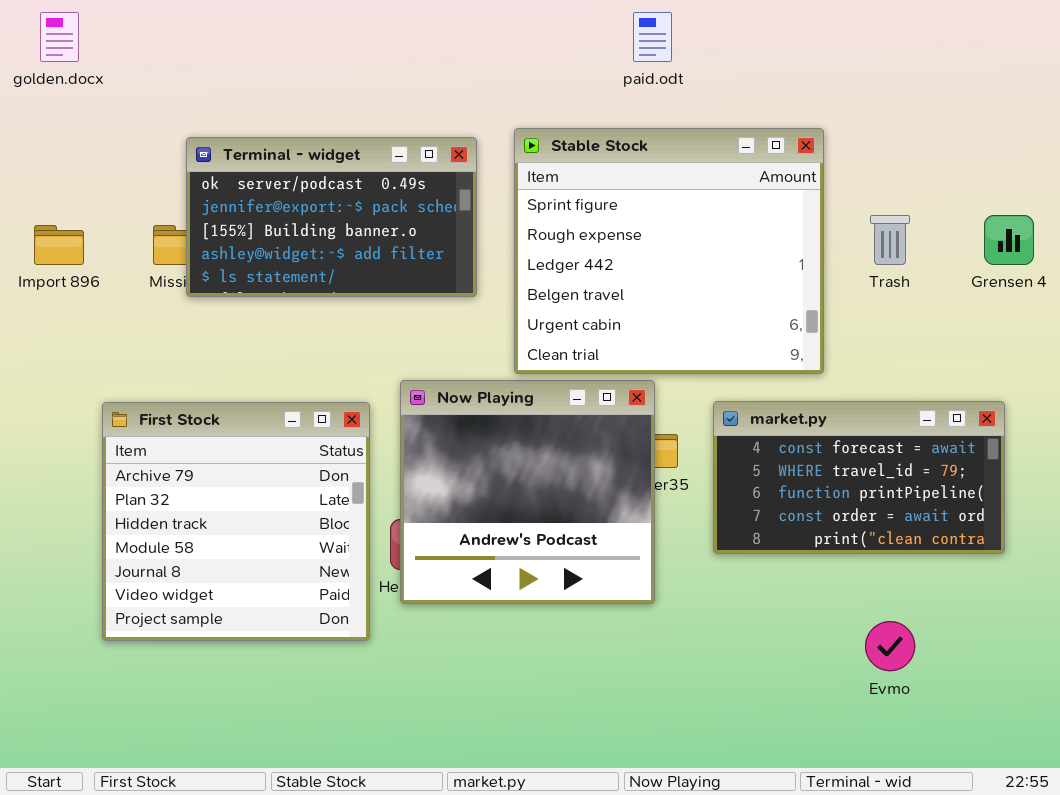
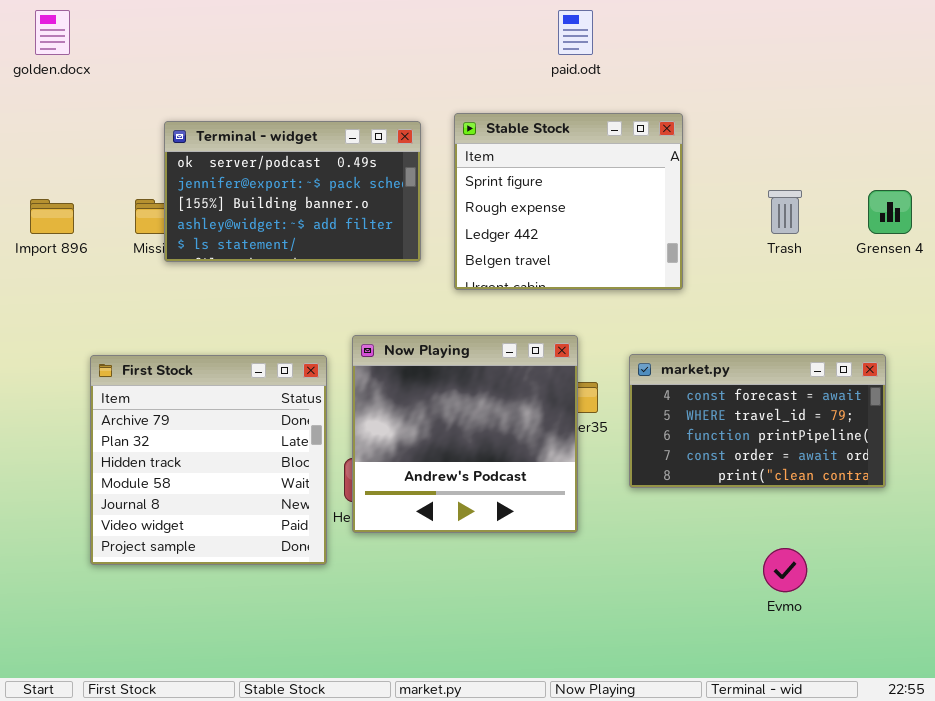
Stable Stock: [514,128,824,374] -> [454,113,683,290], resized

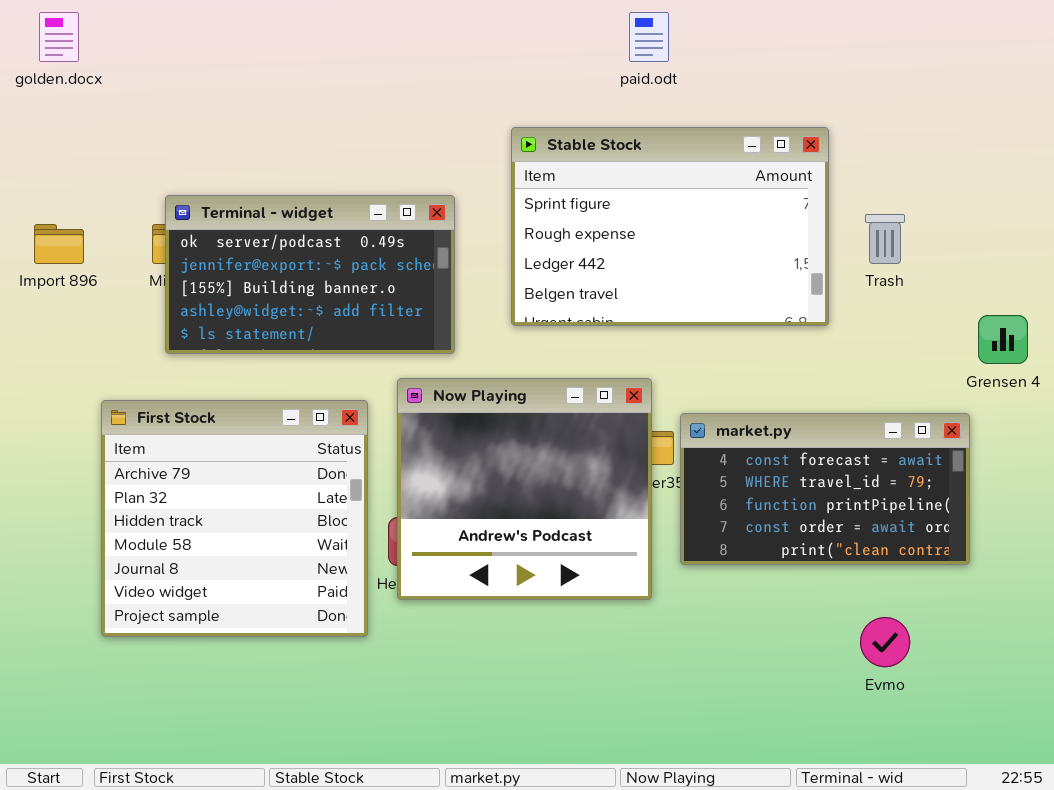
Stable Stock: [454,113,683,290] -> [511,127,829,326], resized
Terminal - widget: [164,121,421,262] -> [165,195,455,354], moved
Grensen 4: [868,190,912,234] -> [978,315,1028,364], moved
market.py: [629,354,886,488] -> [680,413,970,565], moved

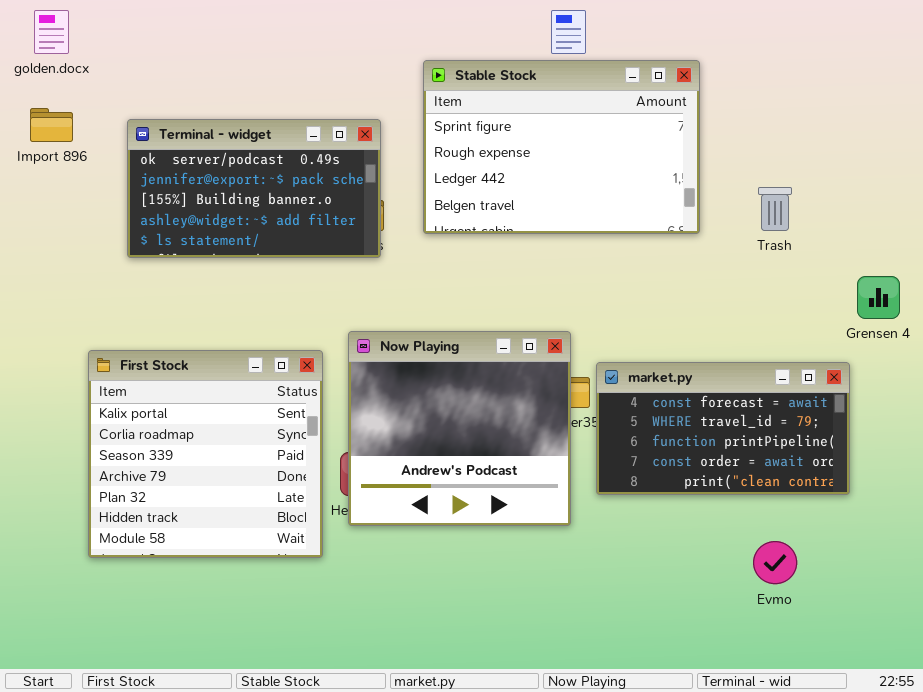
Stable Stock: [511,127,829,326] -> [423,60,700,234], moved
Terminal - widget: [165,195,455,354] -> [127,119,381,258], moved
Import 896: [34,224,84,264] -> [30,108,73,142], moved
First Stock: [101,400,368,637] -> [88,350,323,558], scrolled up 3 rows

